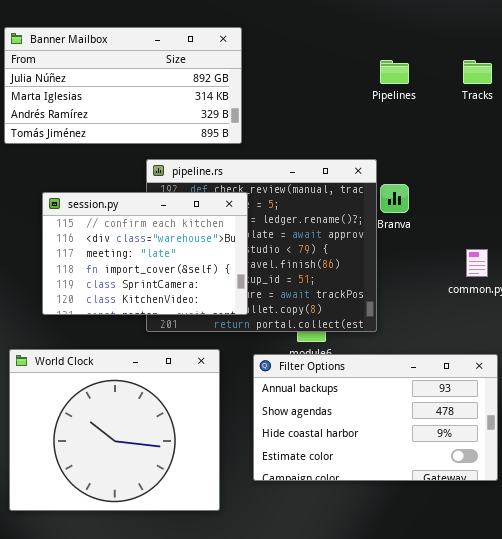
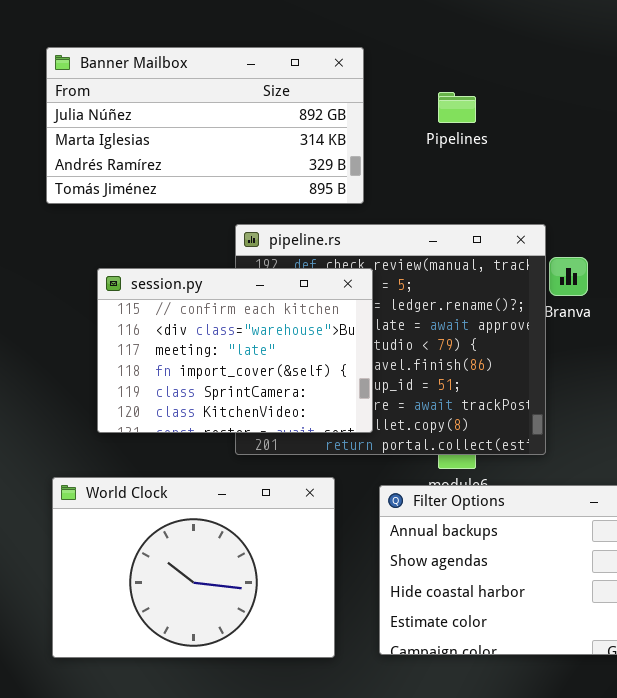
Pipelines: [380,60,409,84] -> [438,92,476,123], moved
World Clock: [9,349,220,511] -> [52,477,335,658], resized

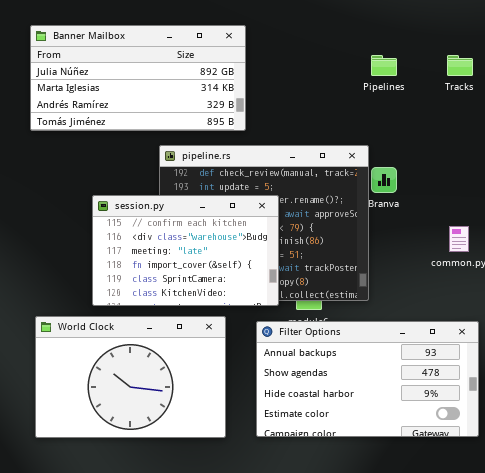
Pipelines: [438,92,476,123] -> [371,55,397,76], moved
session.py: [97,268,373,433] -> [92,195,279,306], moved

